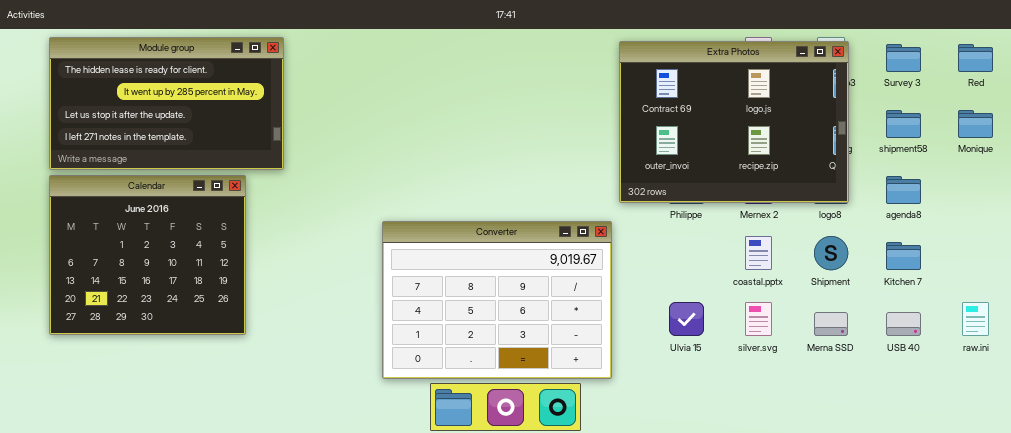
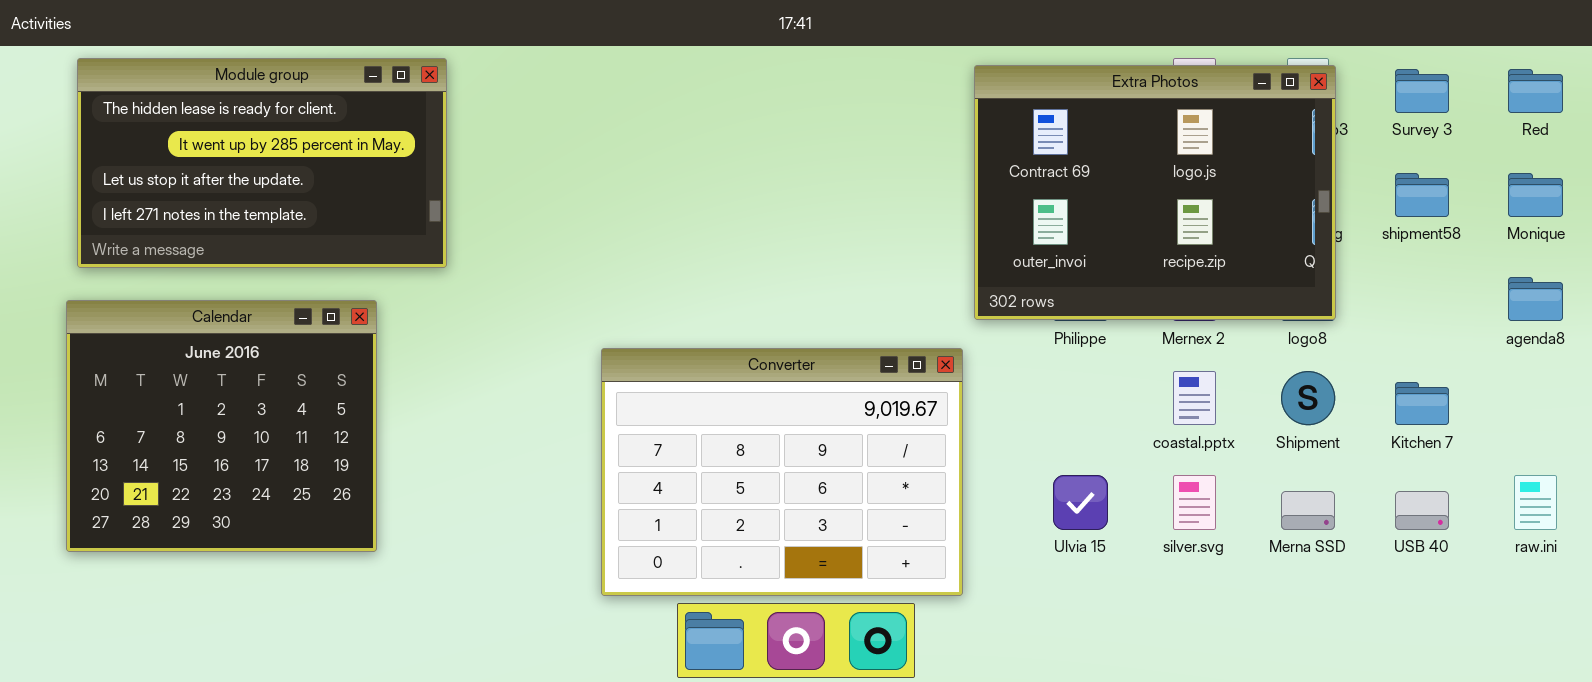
Calendar: [49,175,246,335] -> [66,300,377,552], moved
agenda8: [886,176,921,204] -> [1508,277,1563,321], moved

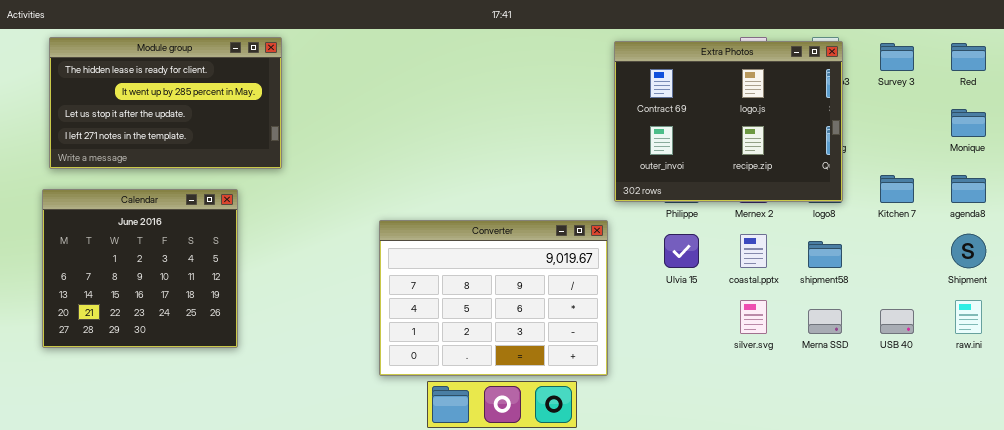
shipment58: [1395,173,1449,217] -> [808,241,842,268], moved
Shipment: [1281,371,1335,425] -> [951,234,986,268], moved
Kitchen 7: [1395,382,1449,425] -> [880,175,914,203], moved
Ulvia 15: [1053,475,1108,530] -> [664,234,699,268], moved

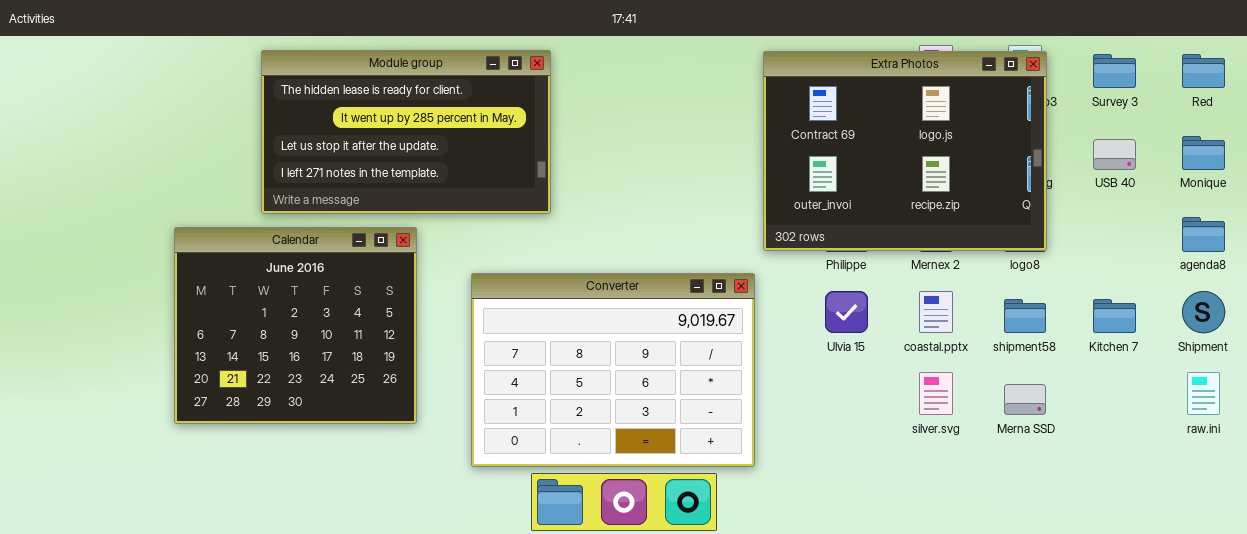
Module group: [49,37,282,169] -> [261,50,551,214], moved
Kitchen 7: [880,175,914,203] -> [1093,299,1136,333], moved
Calendar: [42,189,238,348] -> [174,227,417,424], moved
USB 40: [880,309,914,334] -> [1093,139,1136,170], moved

